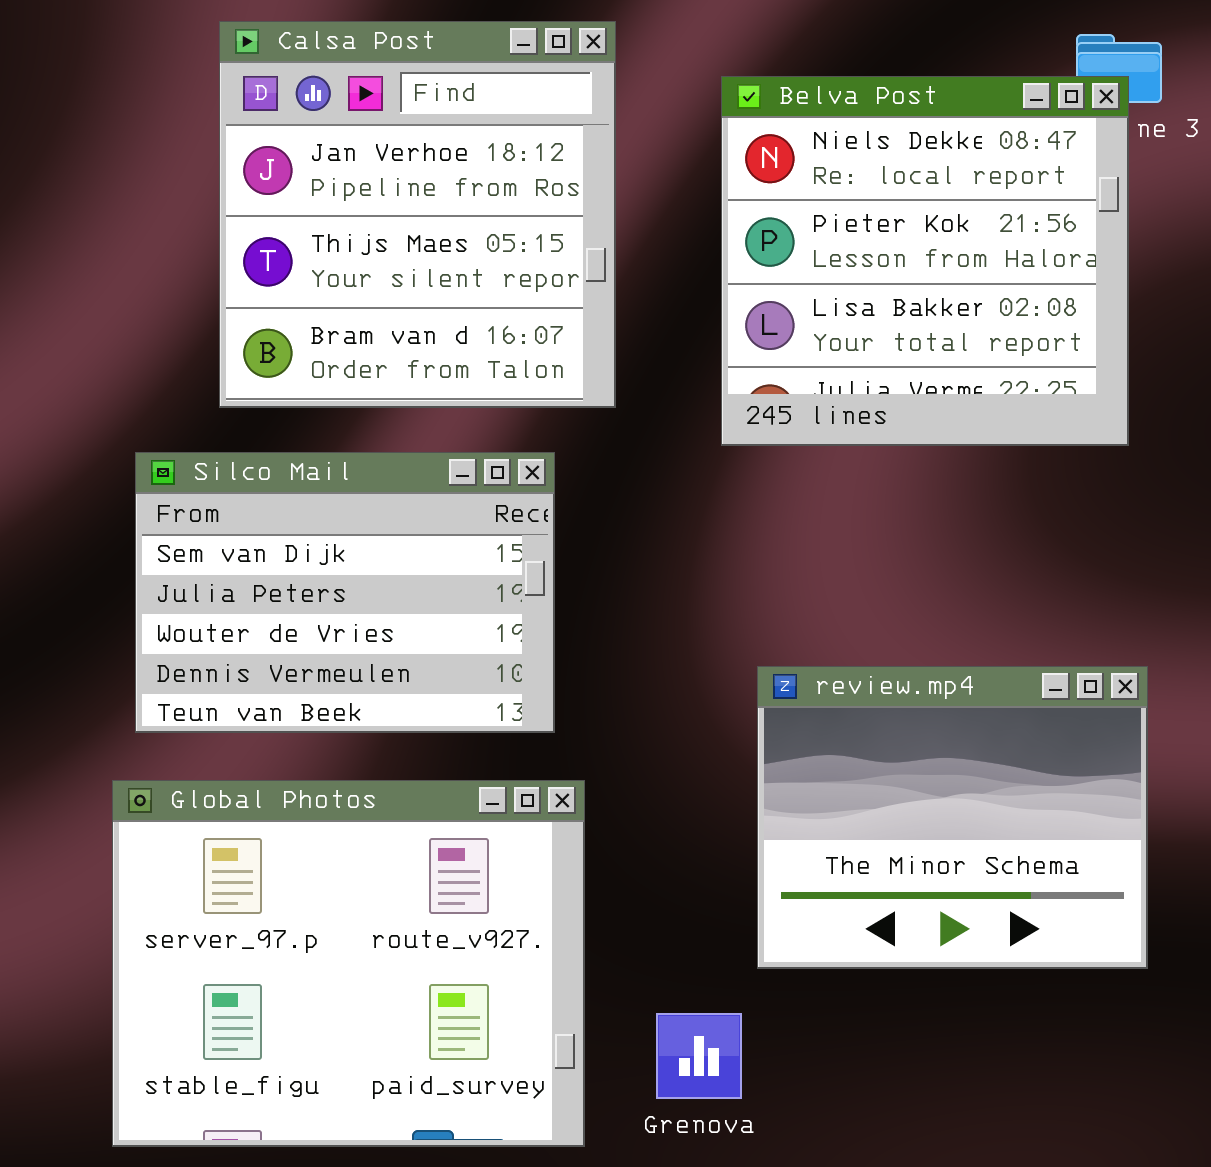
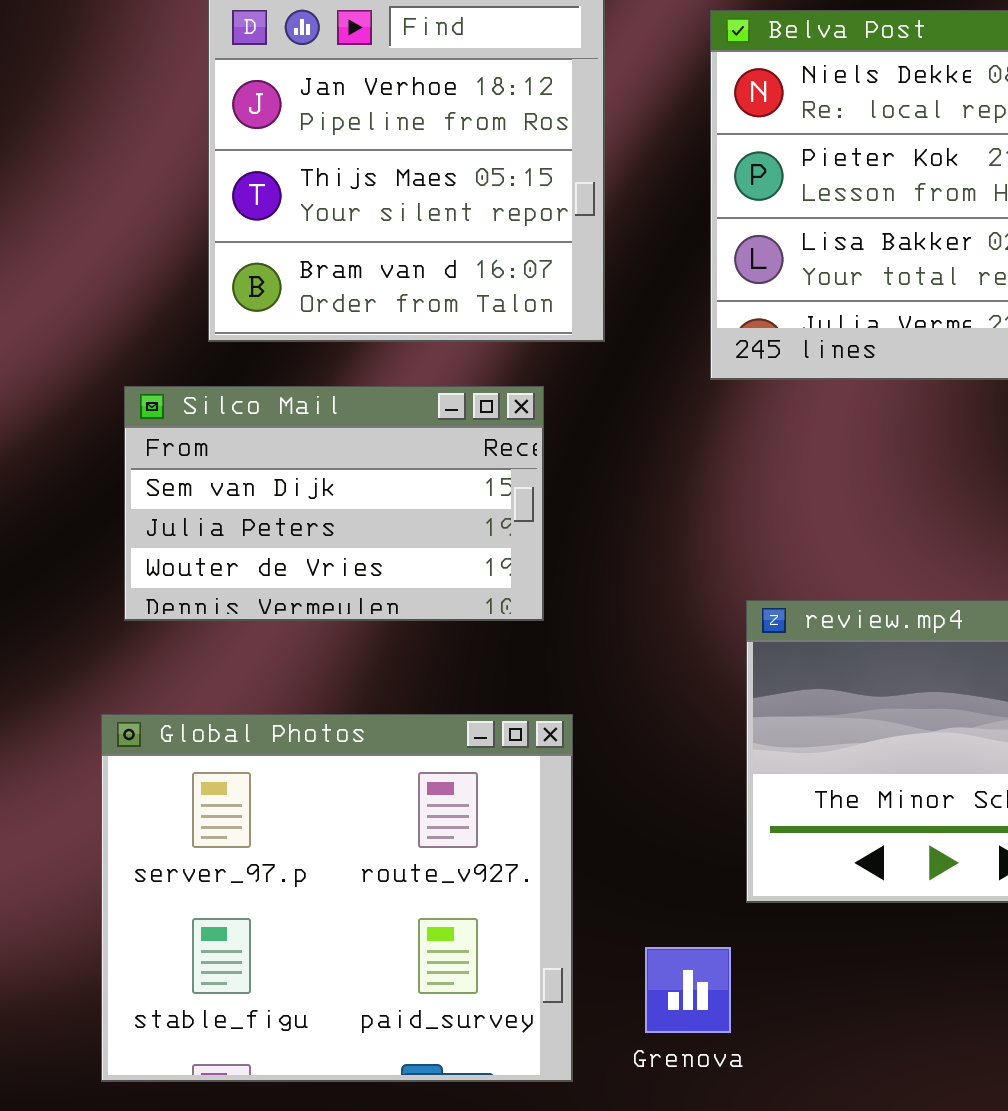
Silco Mail: [135,452,555,733] -> [124,386,544,621], resized

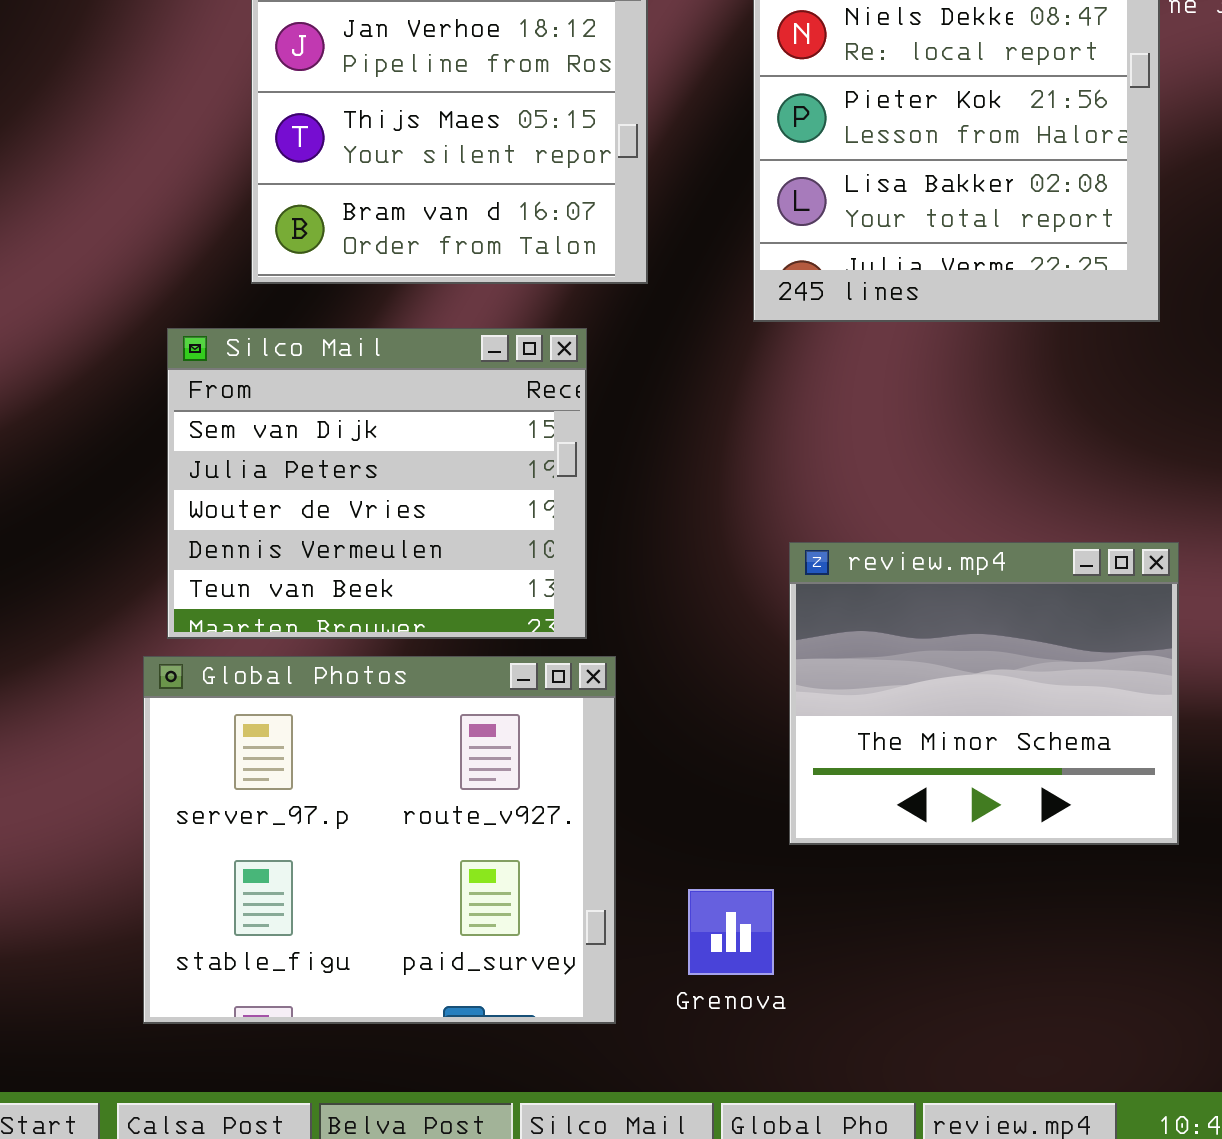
Silco Mail: [124,386,544,621] -> [167,328,587,639], resized

